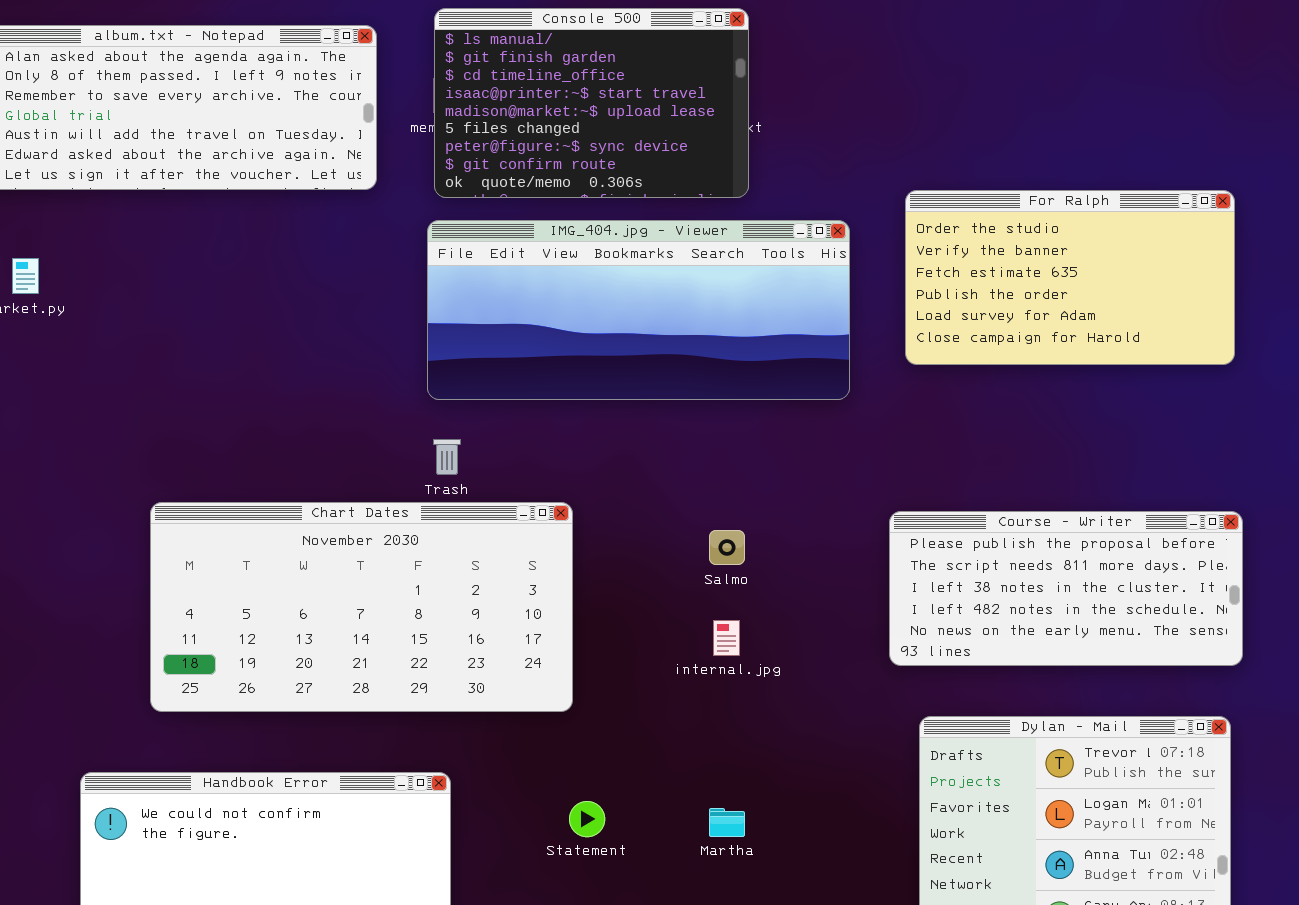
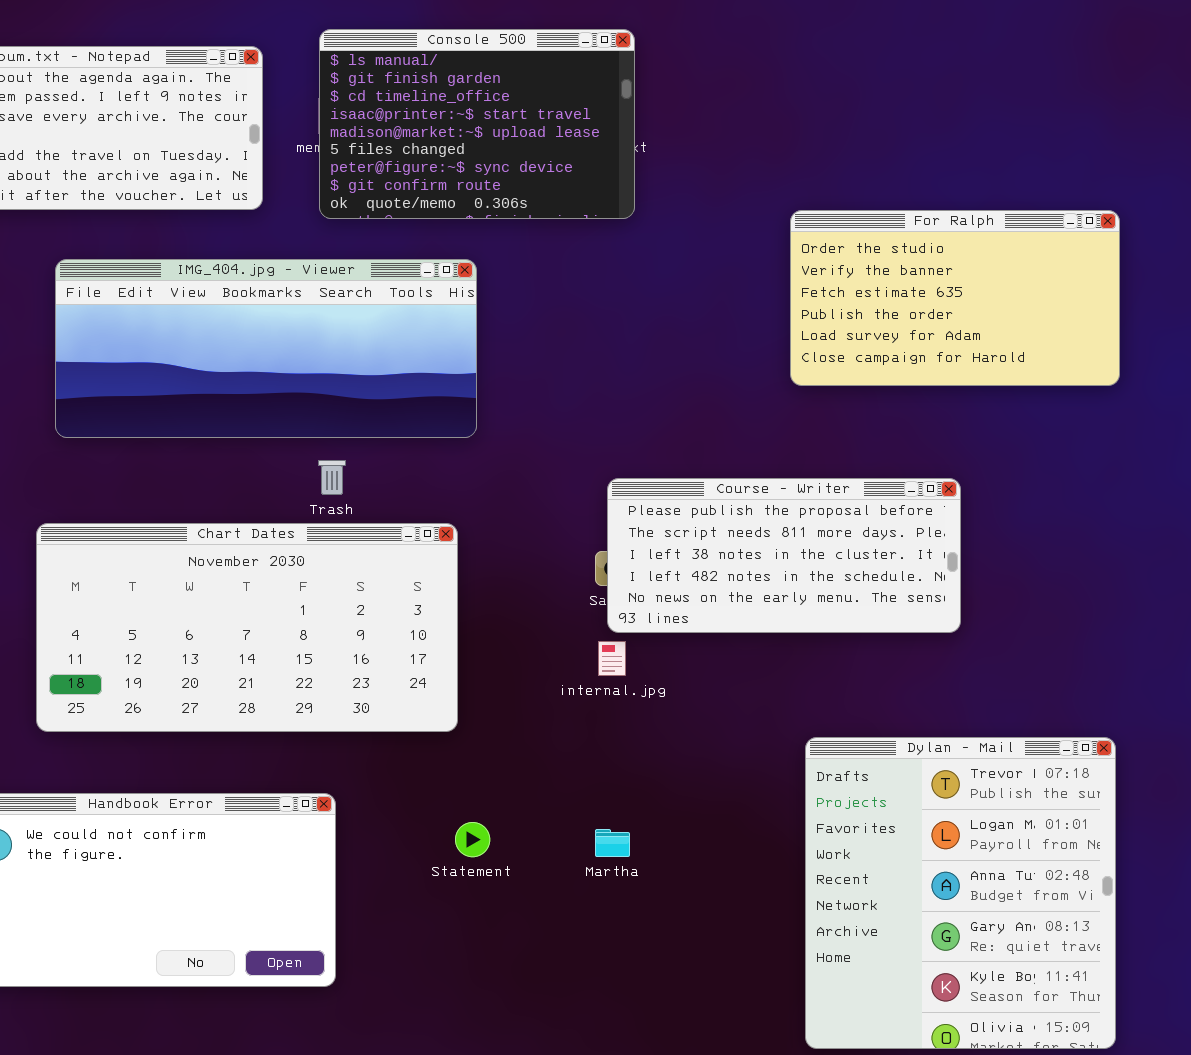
IMG_404.jpg - Viewer: [427,220,850,400] -> [55,259,477,438], moved
Course - Writer: [889,511,1243,666] -> [607,478,961,633], moved

